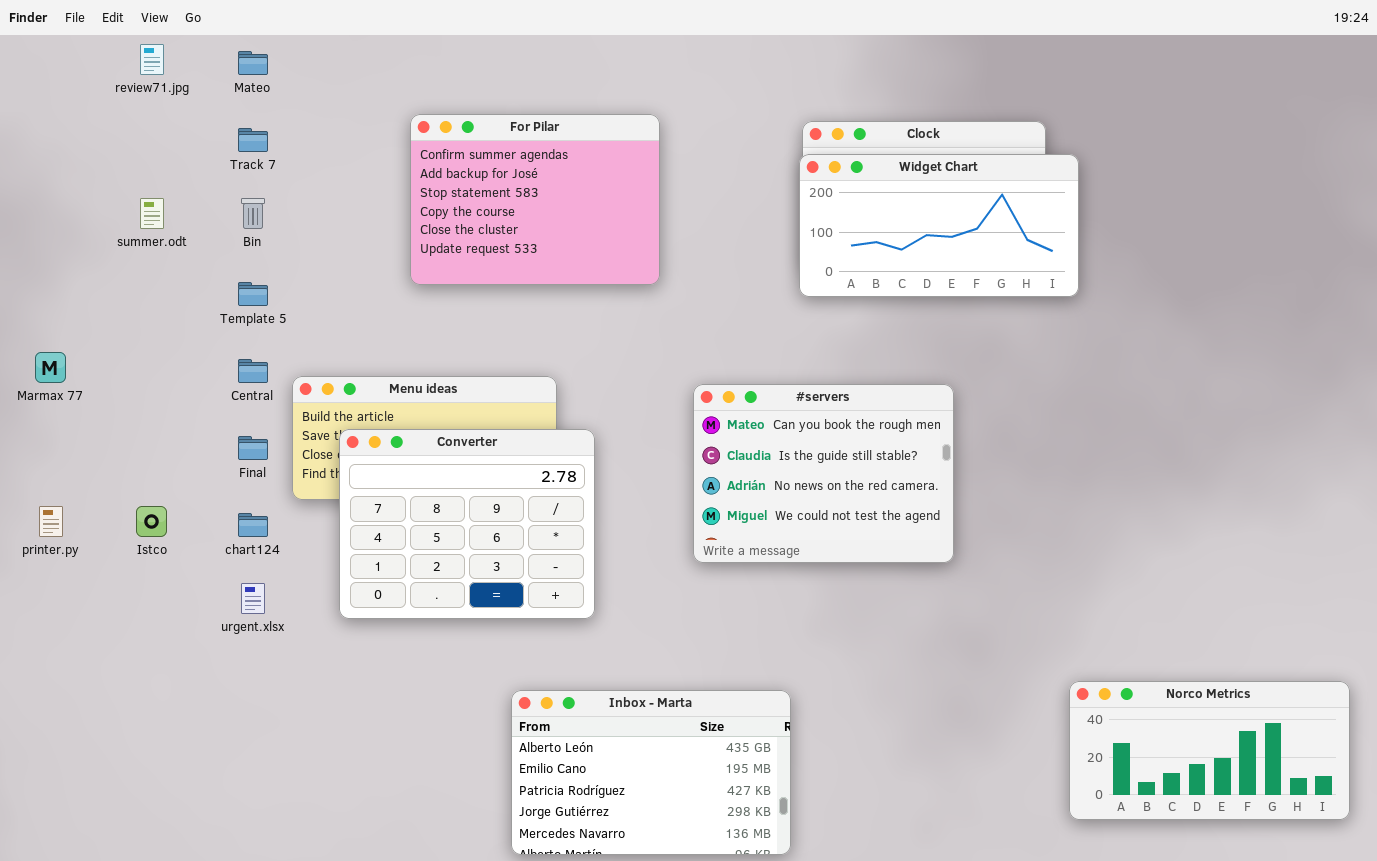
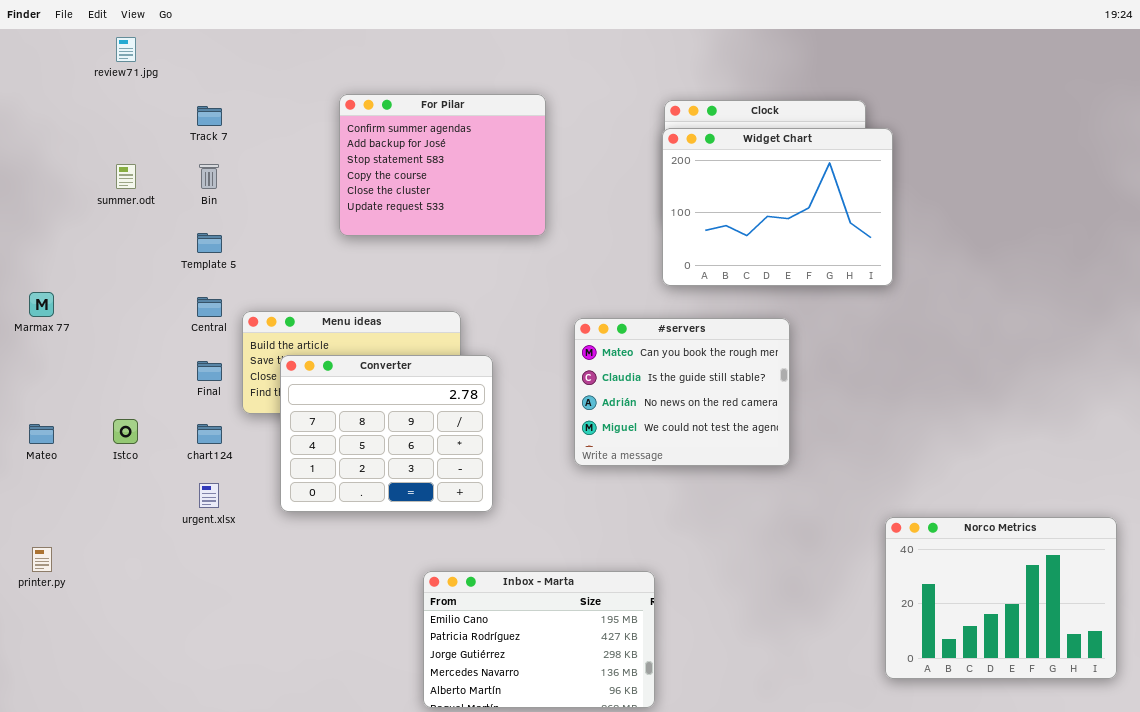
Mateo: [238,51,268,75] -> [29,424,54,444], moved
Widget Chart: [799,154,1079,297] -> [662,128,893,286], resized
printer.py: [39,506,63,537] -> [32,547,52,572], moved
Norco Metrics: [1069,681,1350,820] -> [885,517,1117,679], resized
Inbox - Marta: [511,690,791,855] -> [423,571,655,708], scrolled down 1 row

